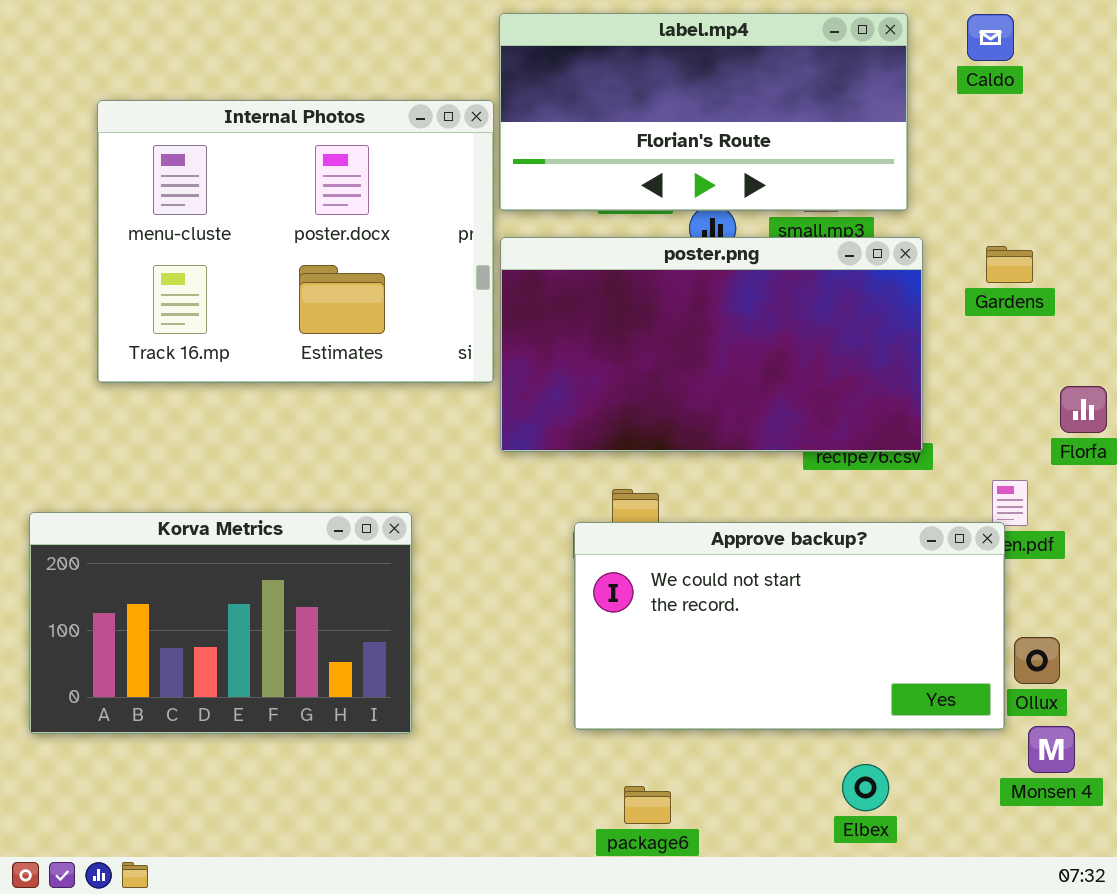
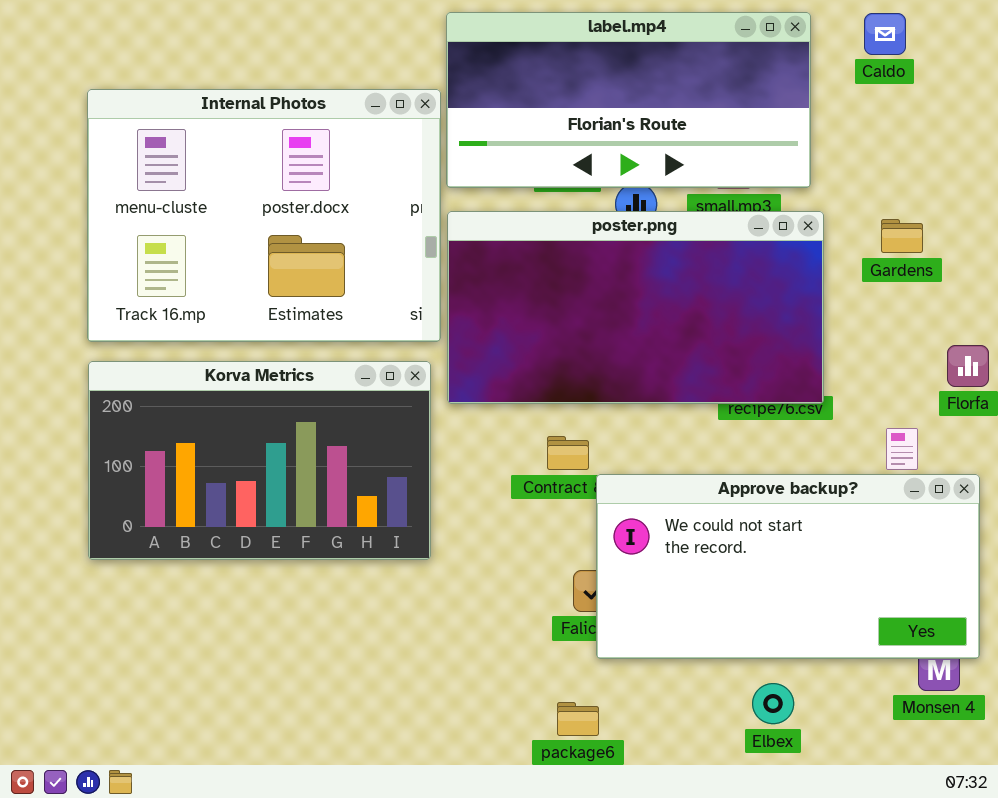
Korva Metrics: [29,512,412,734] -> [88,361,431,560], moved
Approve backup?: [574,522,1005,730] -> [596,474,980,659], moved

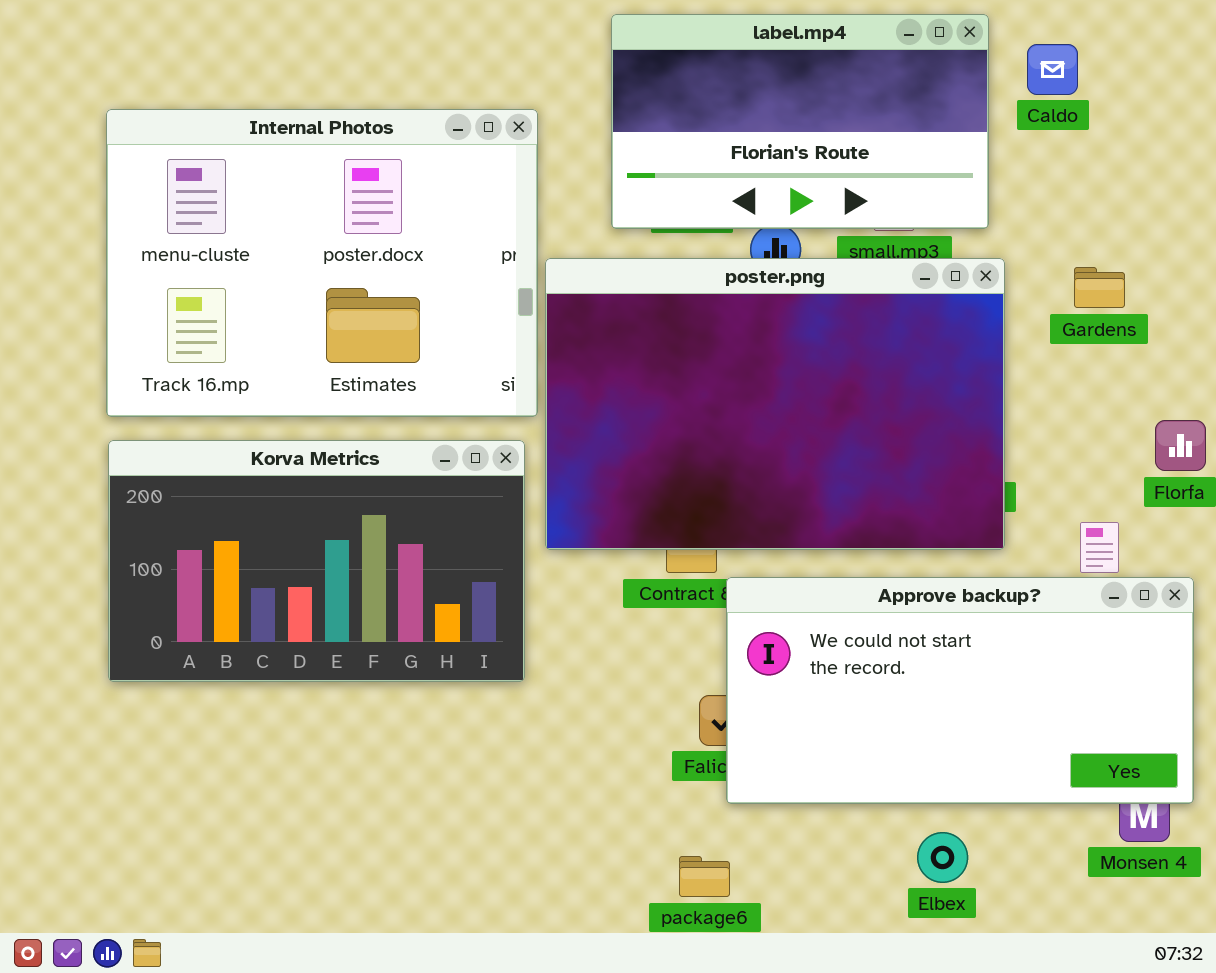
label.mp4: [446,12,811,188] -> [611,14,989,229], resized
Caldo: [864,13,906,55] -> [1027,44,1078,95], moved
poster.png: [447,211,824,404] -> [545,258,1005,550], resized

